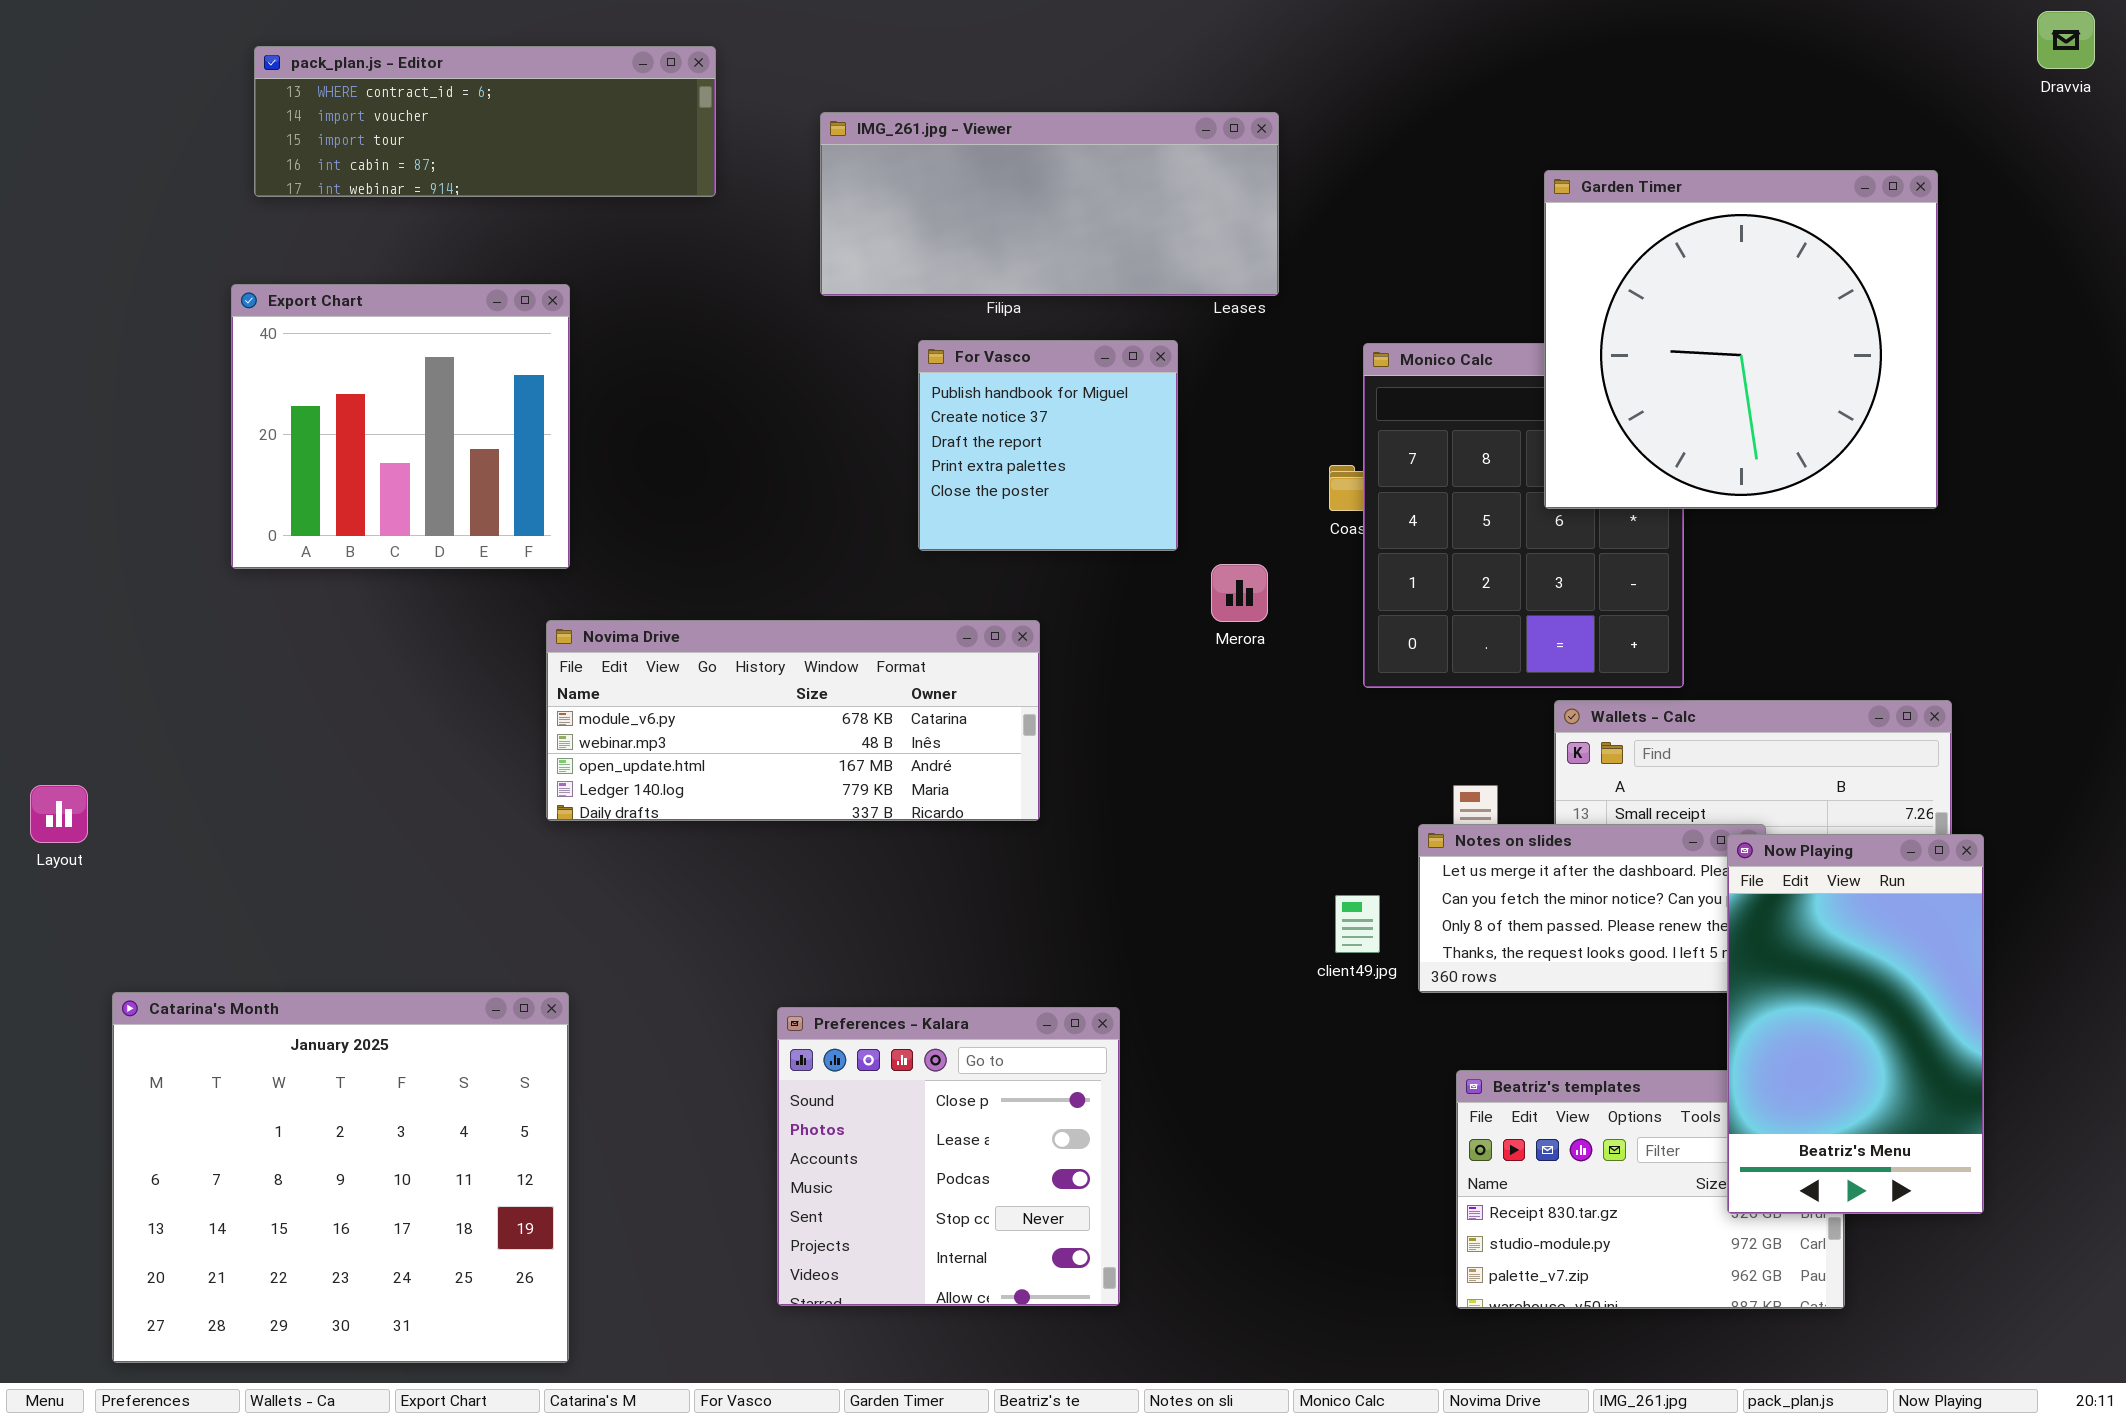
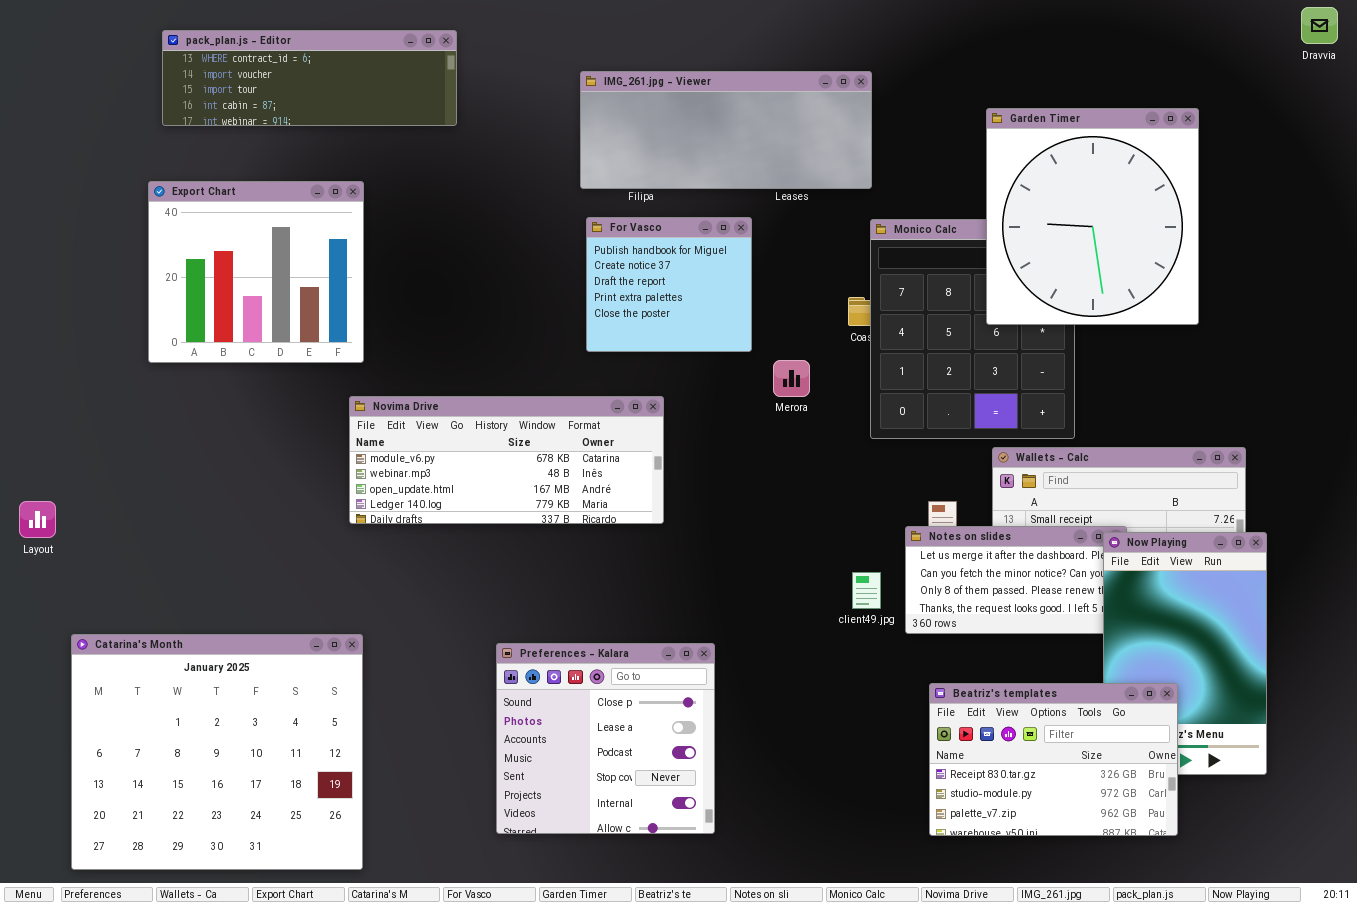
IMG_261.jpg - Viewer: [820,112,1279,296] -> [580,71,872,189], moved
Garden Timer: [1544,170,1938,509] -> [986,108,1199,325], resized
Beatriz's templates: [1456,1070,1845,1309] -> [929,683,1178,836], raised

